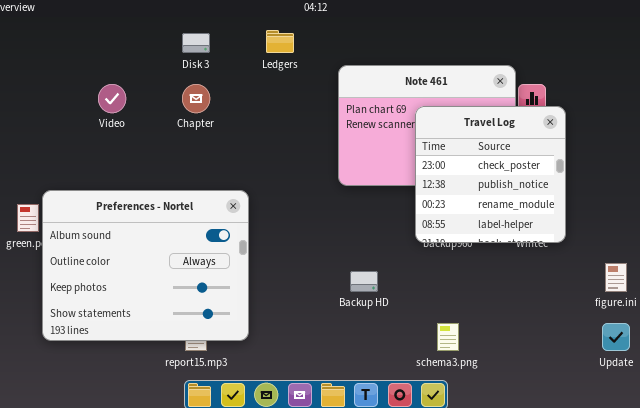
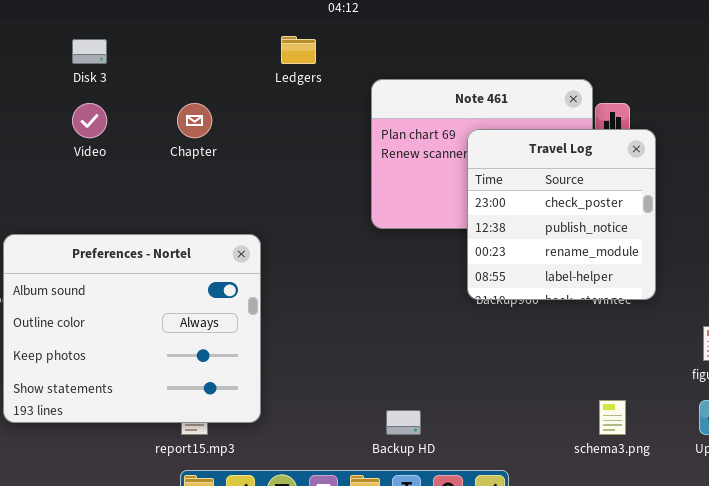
Disk 3: [182,33,210,53] -> [72,39,107,64], moved
Backup HD: [350,271,378,292] -> [386,410,421,435], moved
schema3.png: [437,323,459,351] -> [599,400,626,435], moved

